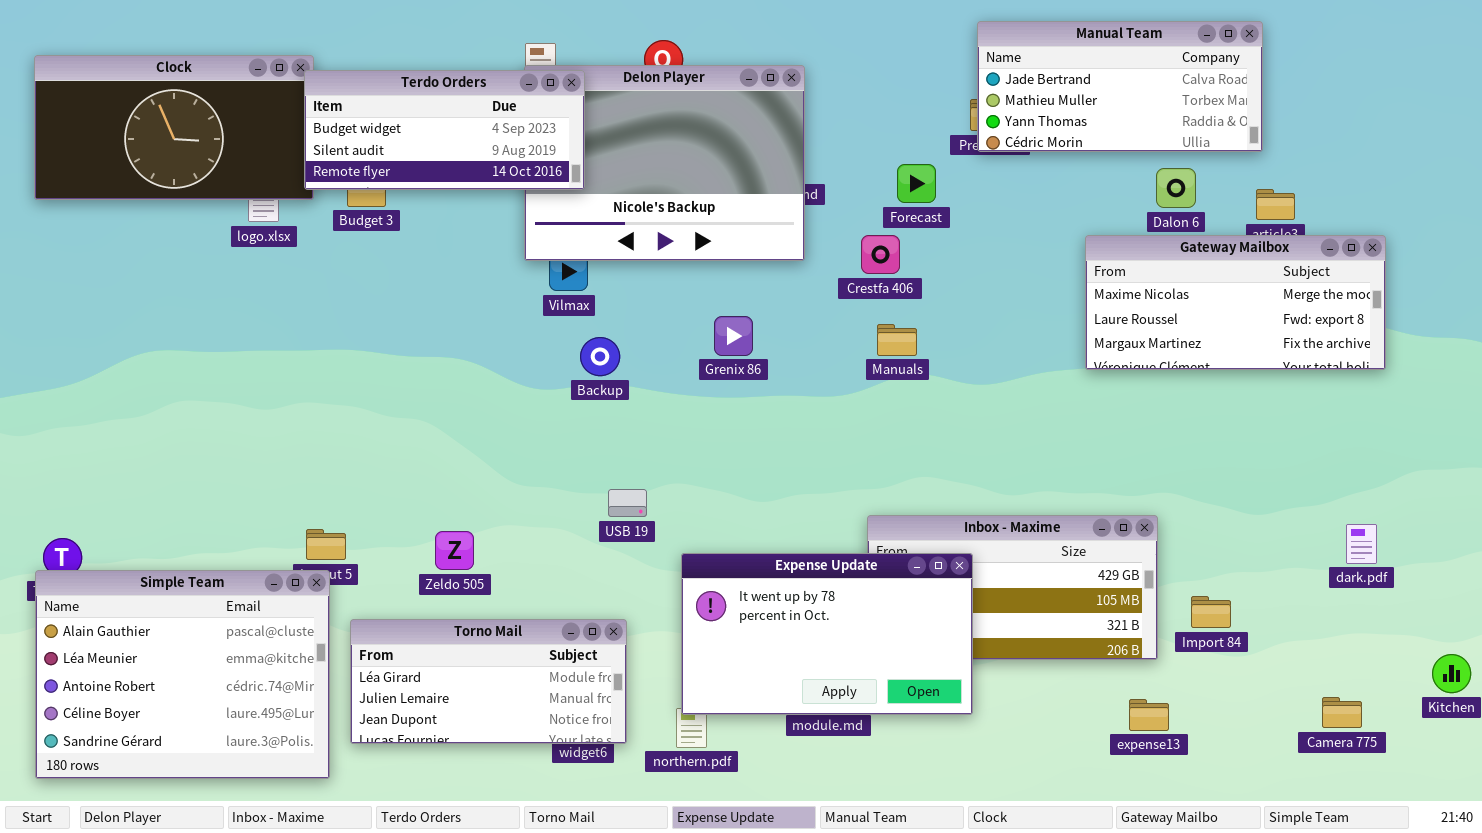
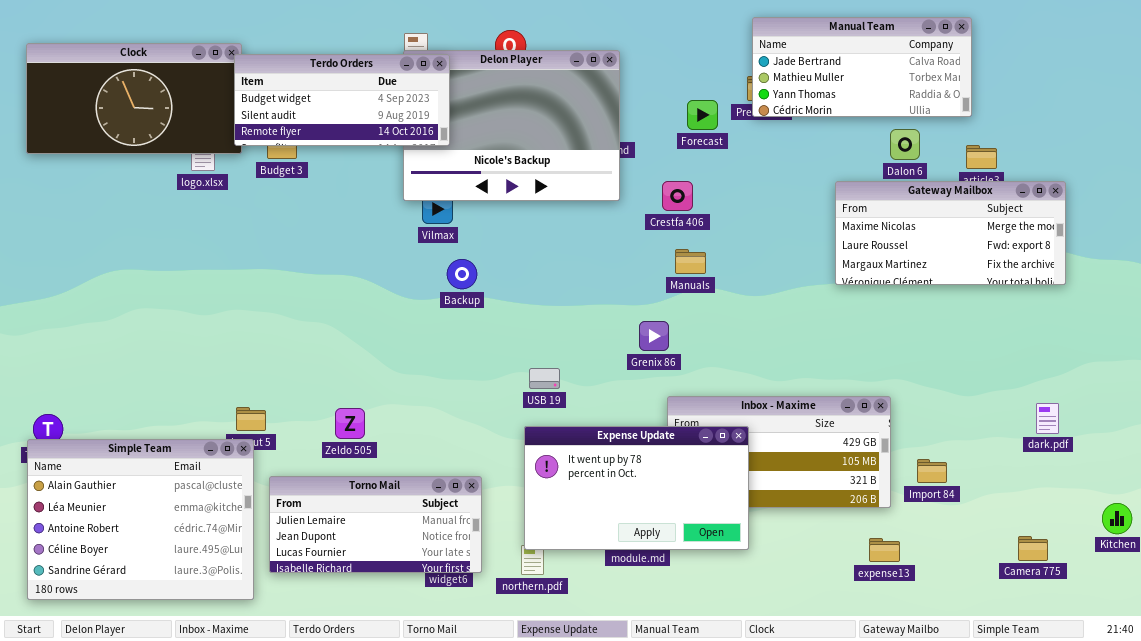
Forecast: [897,164,936,203] -> [687,100,718,130], moved
Grenix 86: [714,316,753,356] -> [639,321,669,351], moved
USB 19: [608,489,647,517] -> [529,368,560,389], moved
Torno Mail: [350,619,627,744] -> [269,476,482,573], scrolled down 1 row

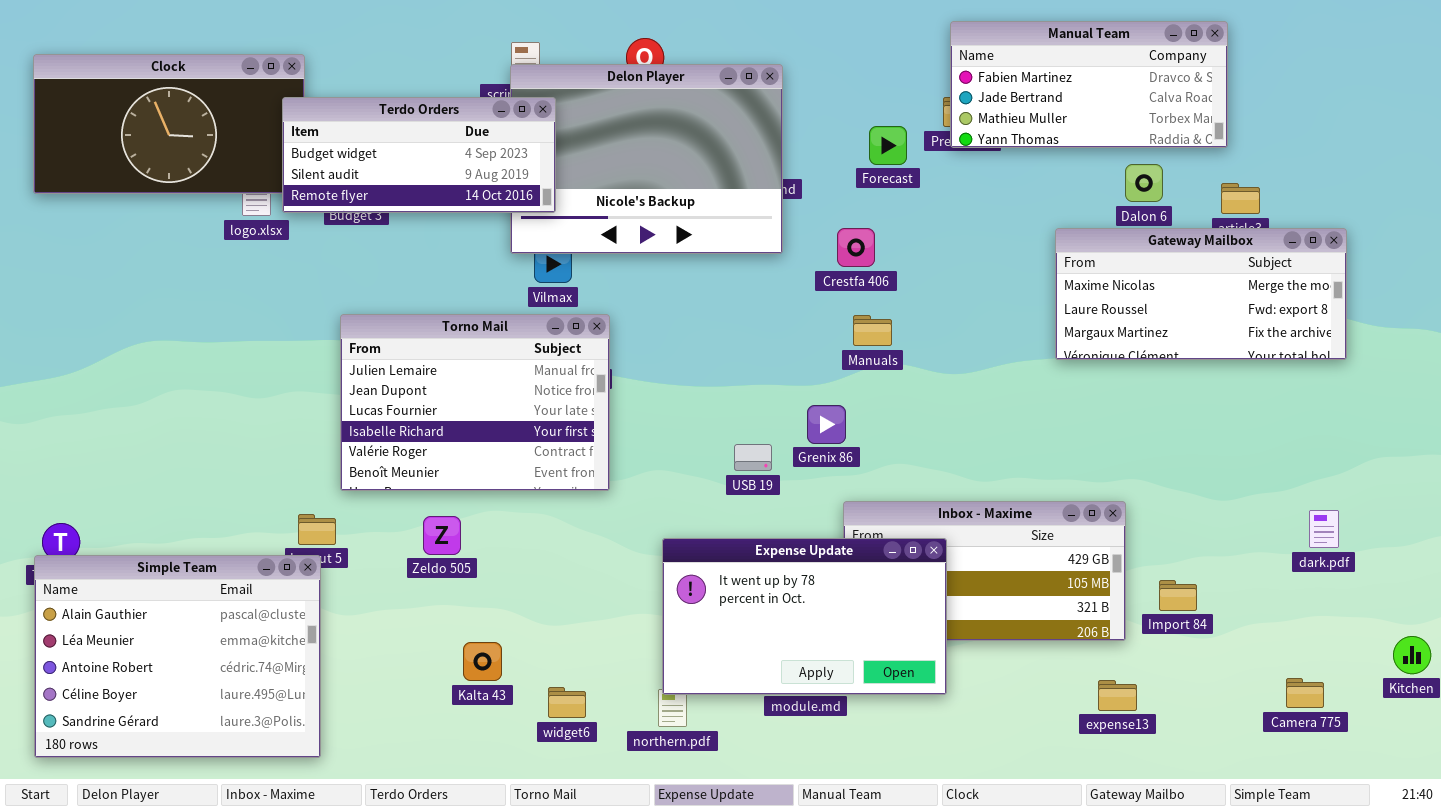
Manual Team: [752,17,972,117] -> [950,21,1228,148], scrolled up 1 row
Terdo Orders: [234,54,450,146] -> [282,97,556,213], moved
USB 19: [529,368,560,389] -> [734,444,772,471], moved
Torno Mail: [269,476,482,573] -> [340,314,610,491], moved, resized

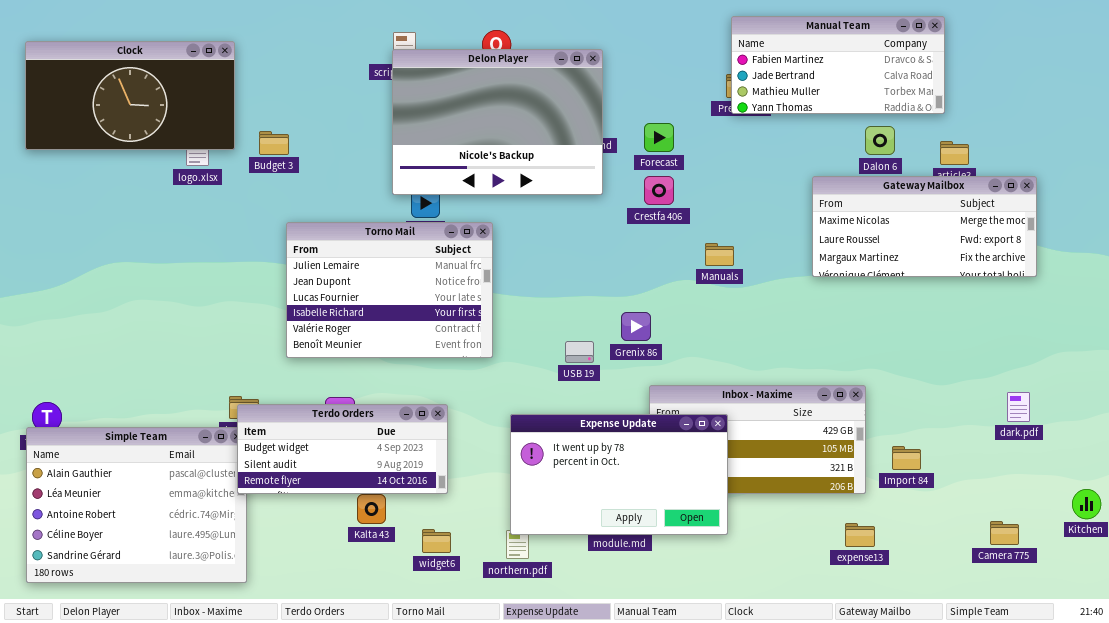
Terdo Orders: [282,97,556,213] -> [237,404,448,494], moved
Forecast: [869,126,907,165] -> [644,123,674,152], moved
Torno Mail: [340,314,610,491] -> [286,222,493,358], moved
Manuals: [853,315,892,346] -> [705,243,734,266], moved

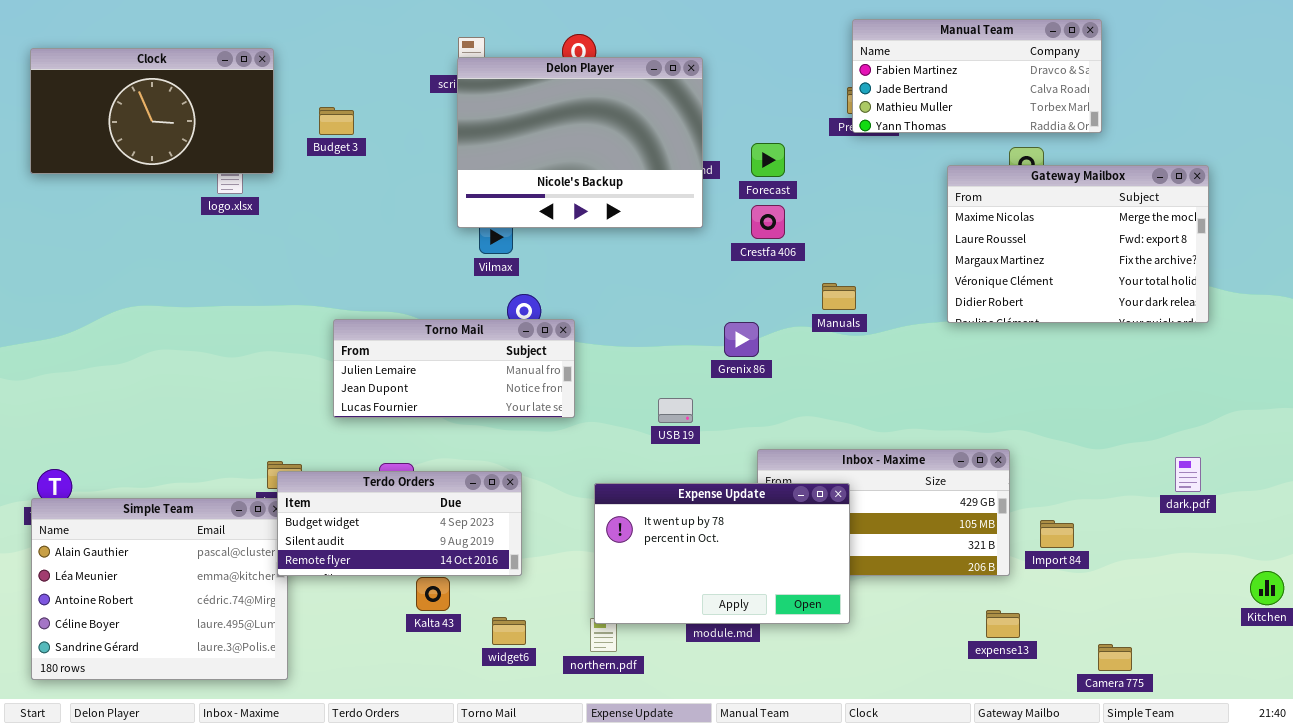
Budget 3: [259,131,289,155] -> [319,107,354,135], moved
Gateway Mailbox: [812,176,1037,277] -> [947,165,1209,323], resized
Torno Mail: [286,222,493,358] -> [333,319,575,418], resized
Grenix 86: [621,312,651,341] -> [724,322,759,357], moved
Camera 775: [990,521,1019,545] -> [1098,644,1132,671], moved

